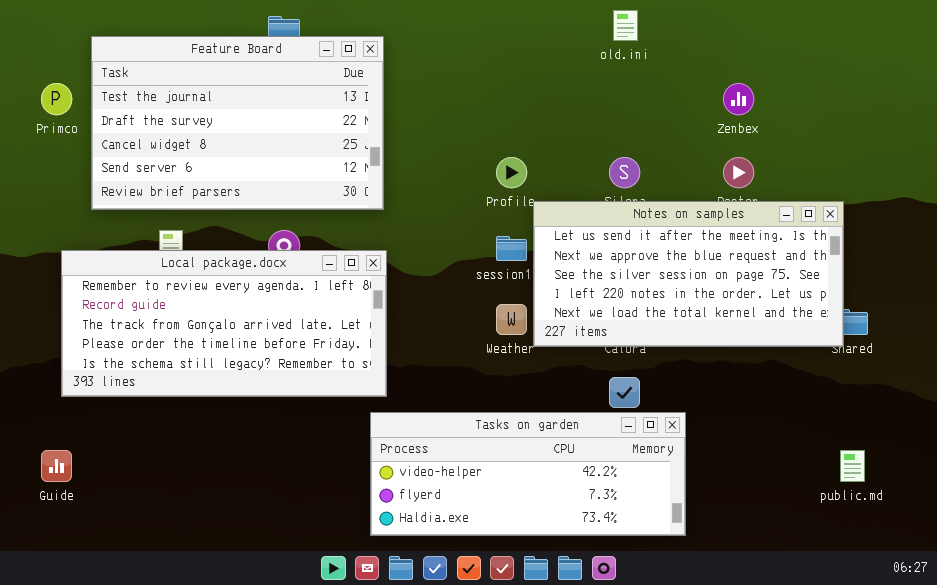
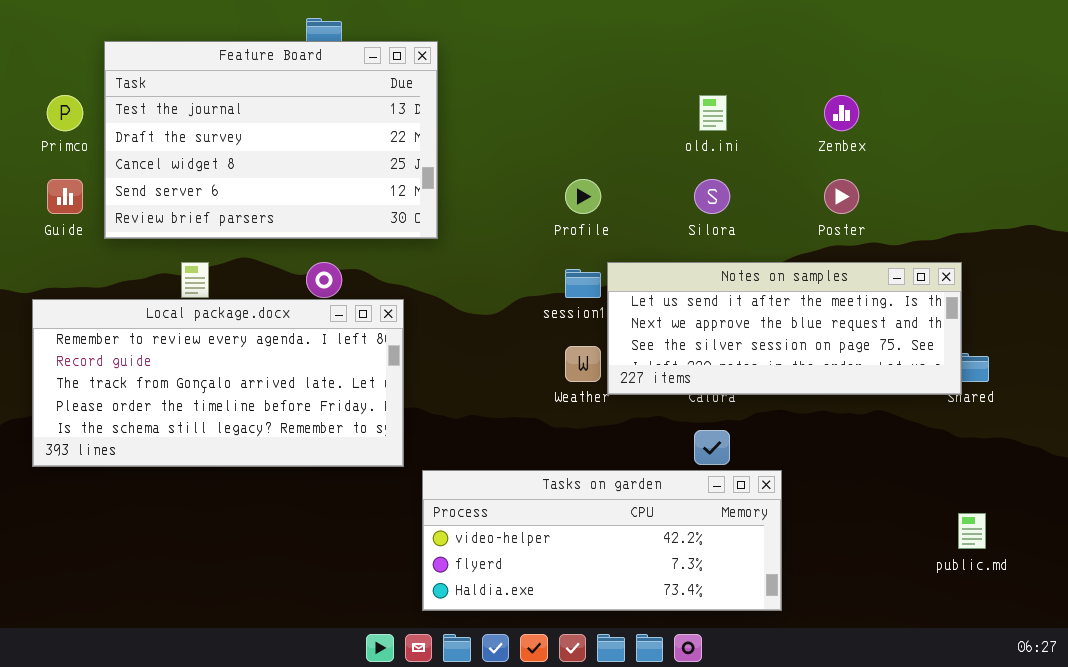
old.ini: [613,10,638,41] -> [699,95,727,131], moved
Notes on samples: [533,201,844,347] -> [607,262,962,395], resized
Local package.docx: [61,250,387,397] -> [32,299,404,467], moved
Guide: [41,450,72,482] -> [47,179,83,214], moved

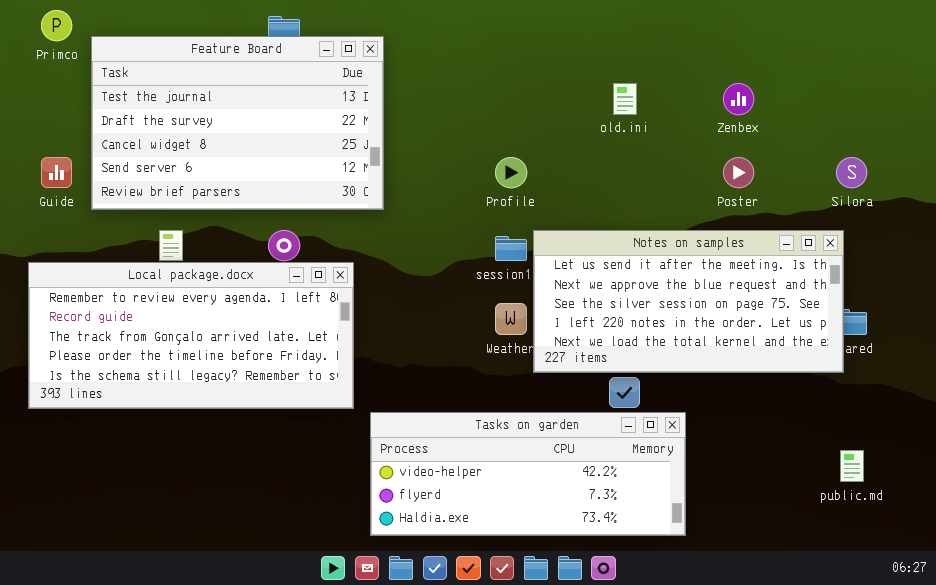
Primco: [47,95,83,131] -> [41,10,72,41], moved
Silora: [694,179,730,214] -> [836,157,867,188], moved
Notes on samples: [607,262,962,395] -> [533,230,844,373], resized

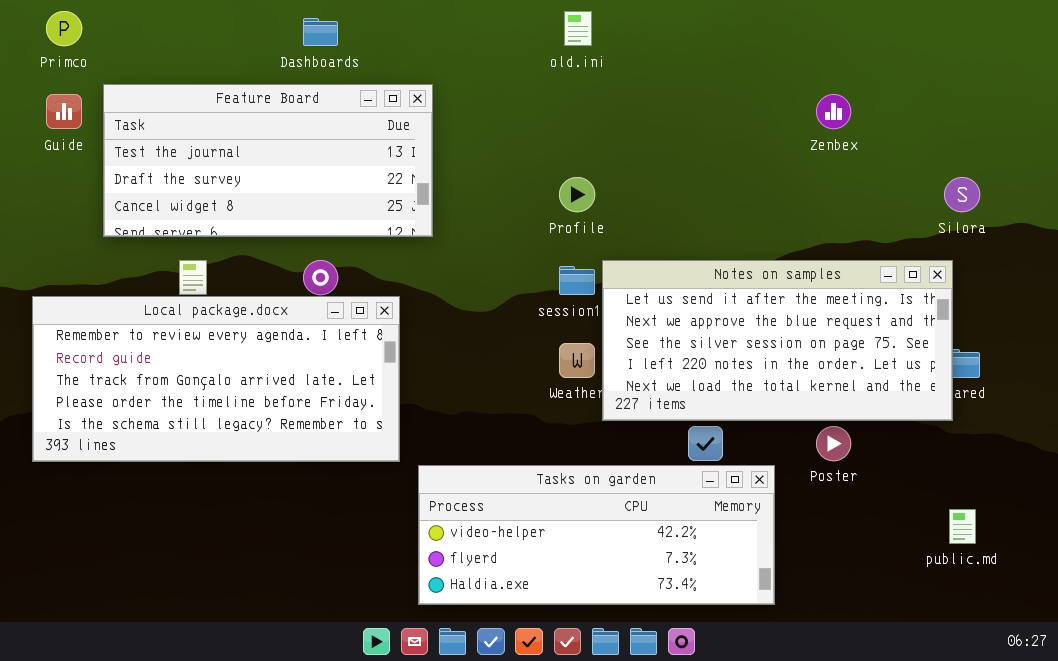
Feature Board: [91,36,384,210] -> [103,84,433,237], resized
old.ini: [613,83,637,115] -> [564,11,592,46], moved
Guide: [41,157,72,188] -> [46,94,82,129], moved
Poster: [723,157,754,188] -> [816,426,851,461], moved

